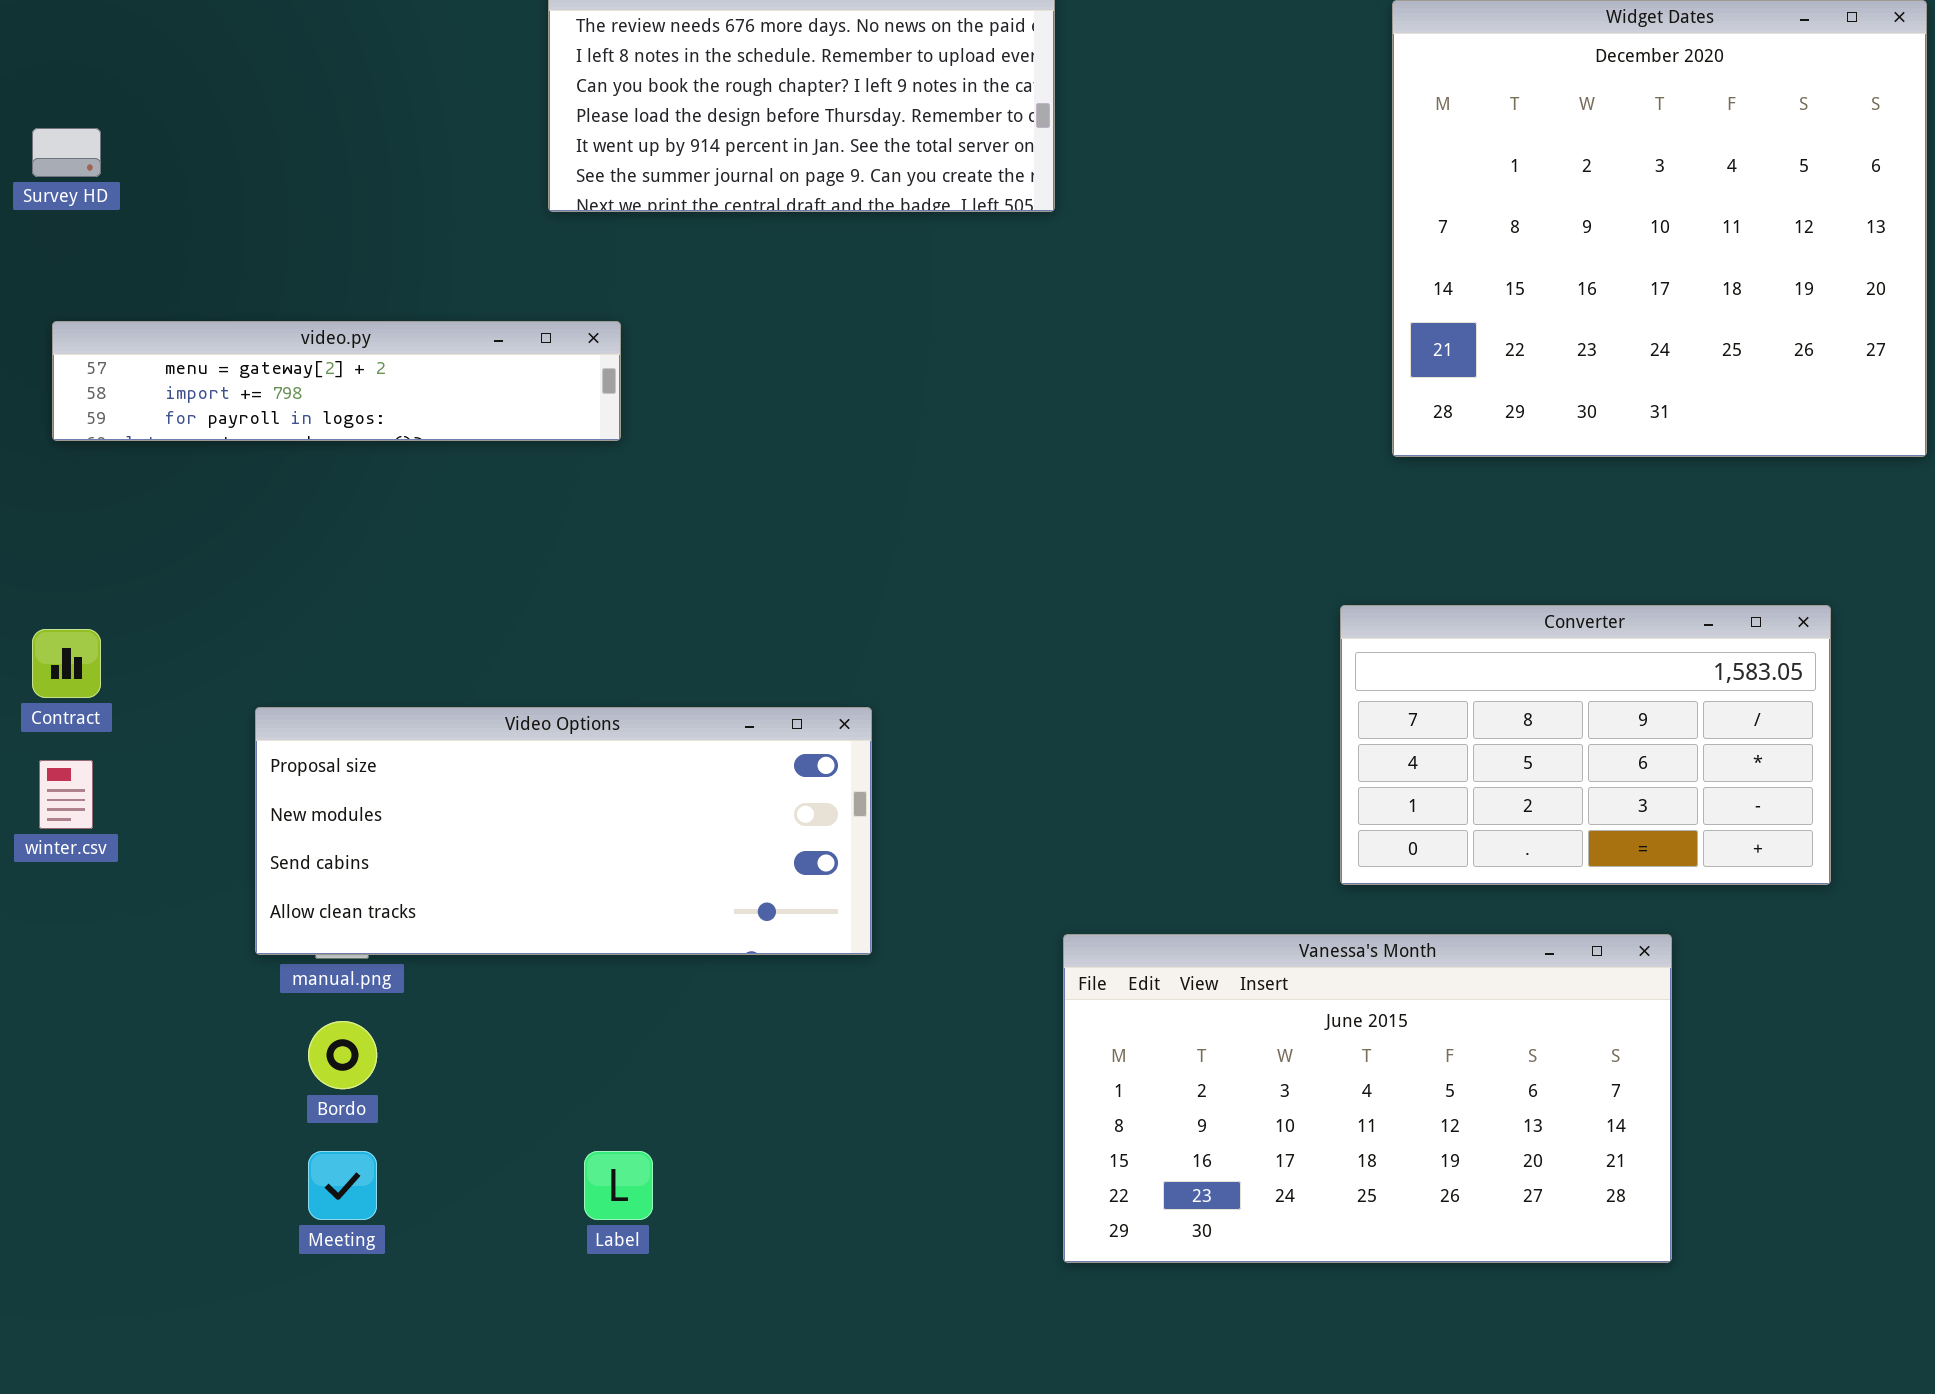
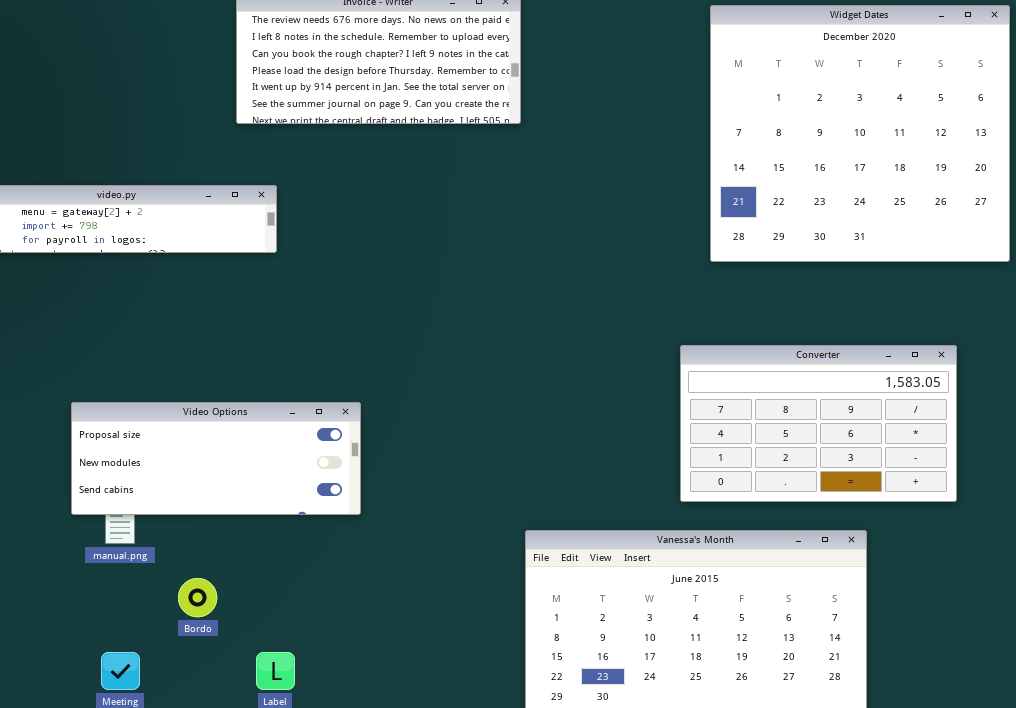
Video Options: [255,707,872,955] -> [71,402,361,515], resized
Bordo: [308,1021,377,1089] -> [178,578,217,617], moved

